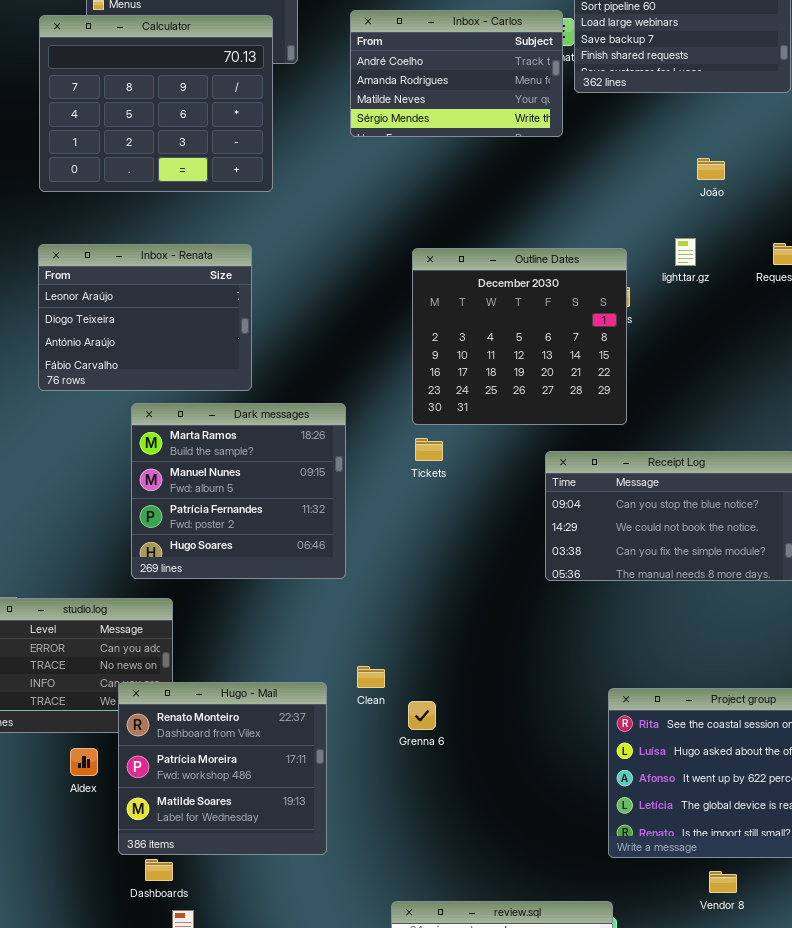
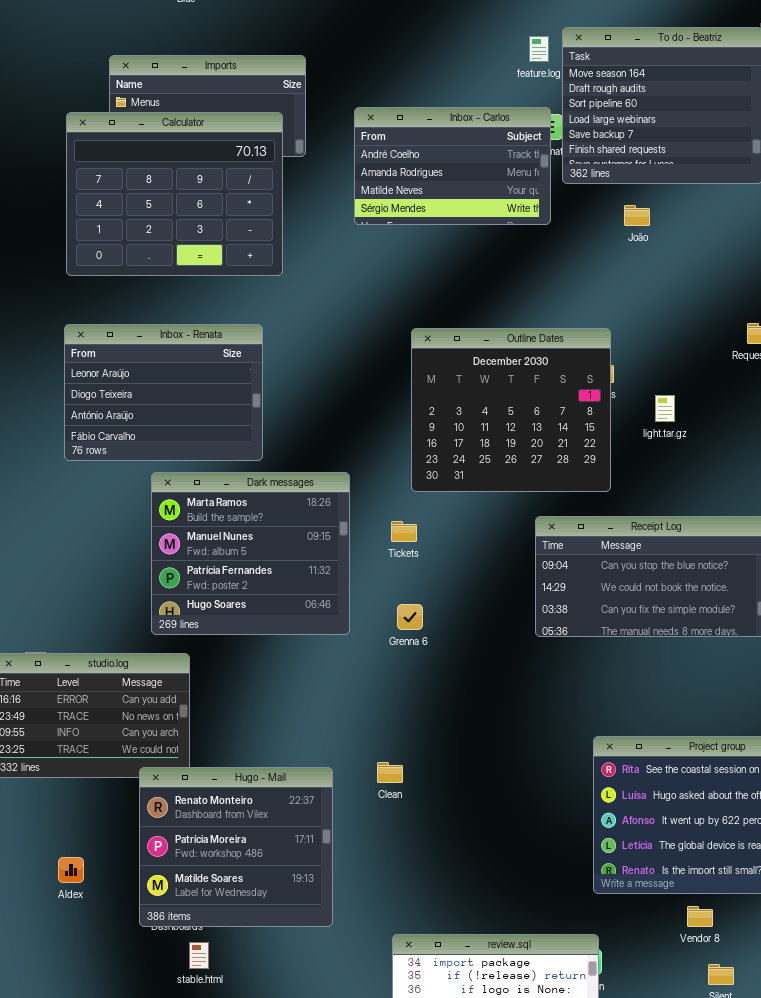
João: [697,158,725,180] -> [624,205,650,226], moved
light.tar.gz: [675,238,696,266] -> [655,395,675,422], moved
Tickets: [415,438,443,461] -> [391,521,417,542], moved
Clean: [357,666,385,688] -> [377,762,403,783], moved
Hugo - Mail: [118,682,327,855] -> [139,767,333,927], moved
Grenna 6: [408,701,436,730] -> [397,604,423,630], moved
Aldex: [70,748,98,776] -> [58,857,84,883], moved

